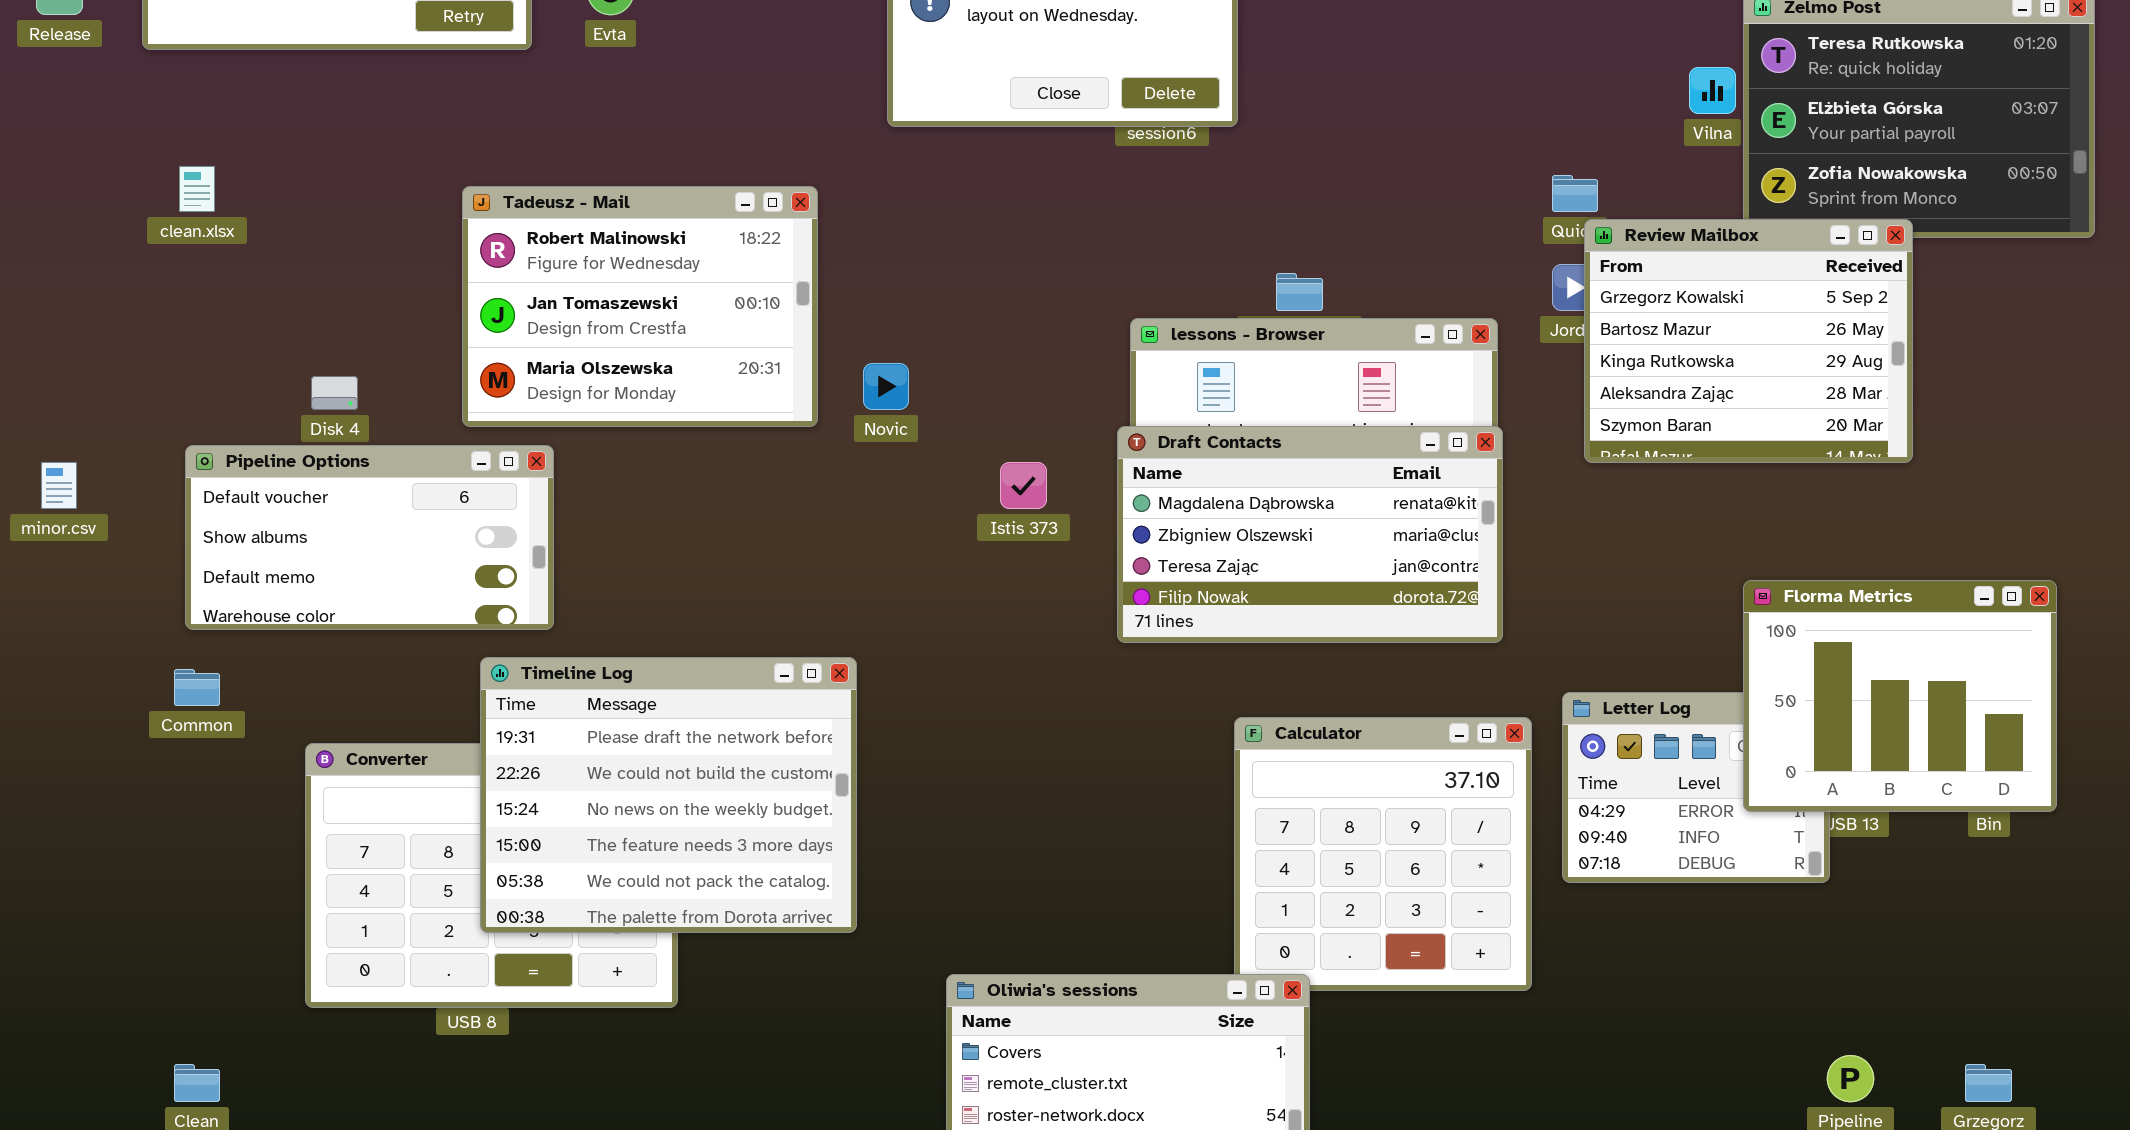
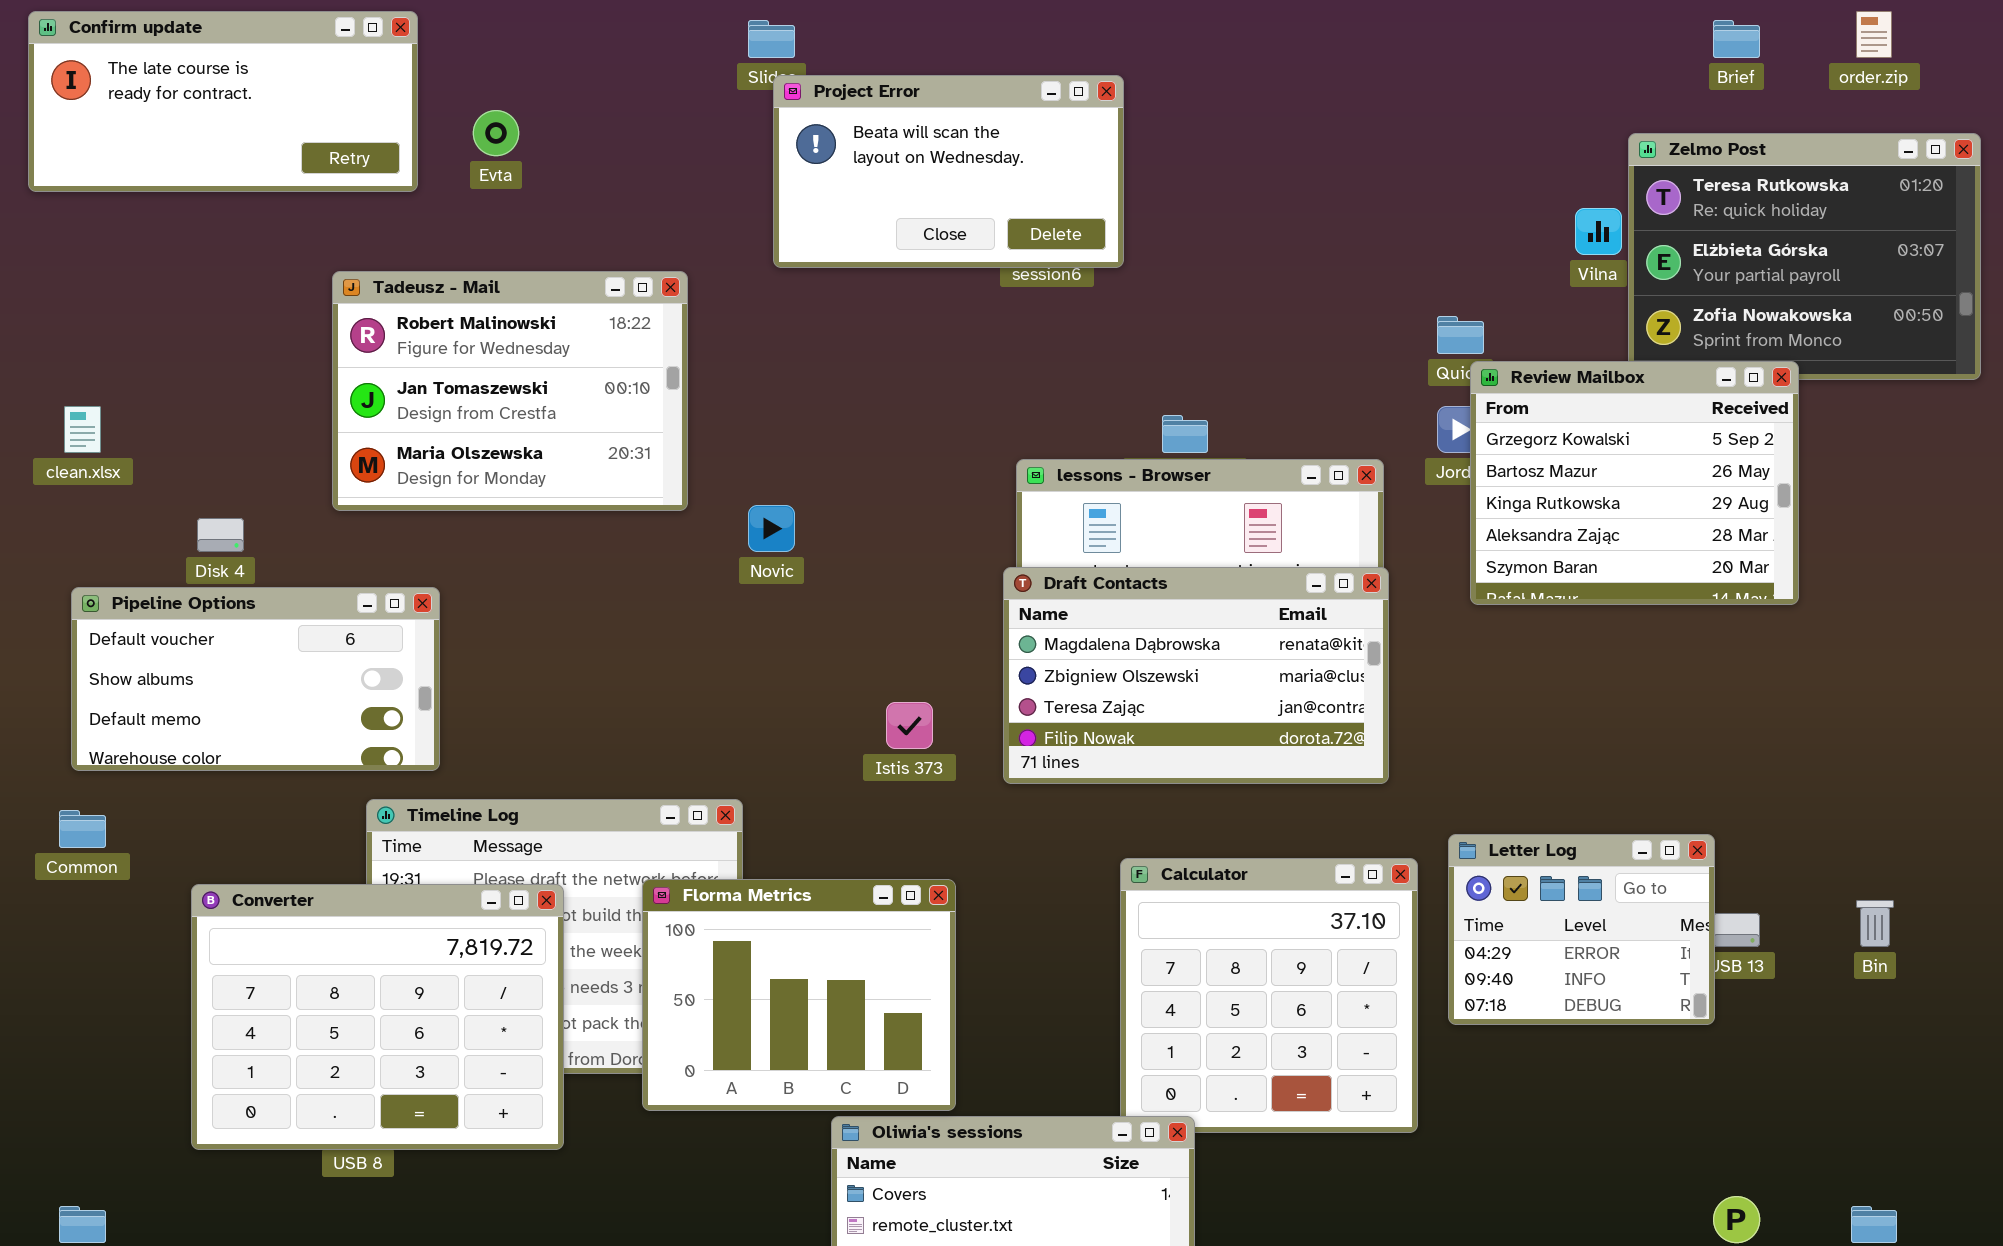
clean.xlsx: [179,166,215,212] -> [64,406,101,453], moved
Tadeusz - Mail: [462,186,818,427] -> [332,271,688,511], moved
Istis 373: [1000,462,1047,509] -> [886,702,933,749], moved
Florma Metrics: [1743,580,2057,812] -> [642,879,956,1111], moved
Converter: [305,743,678,1008] -> [191,884,564,1150], raised

